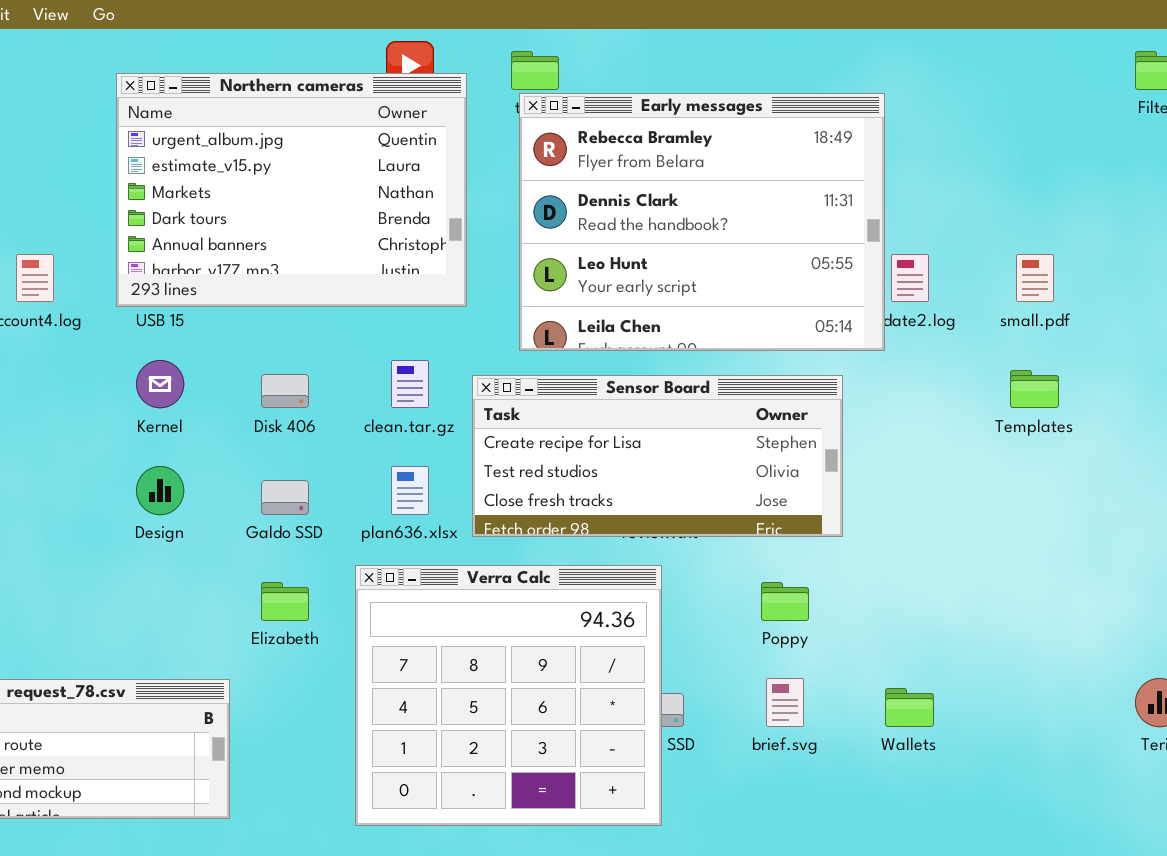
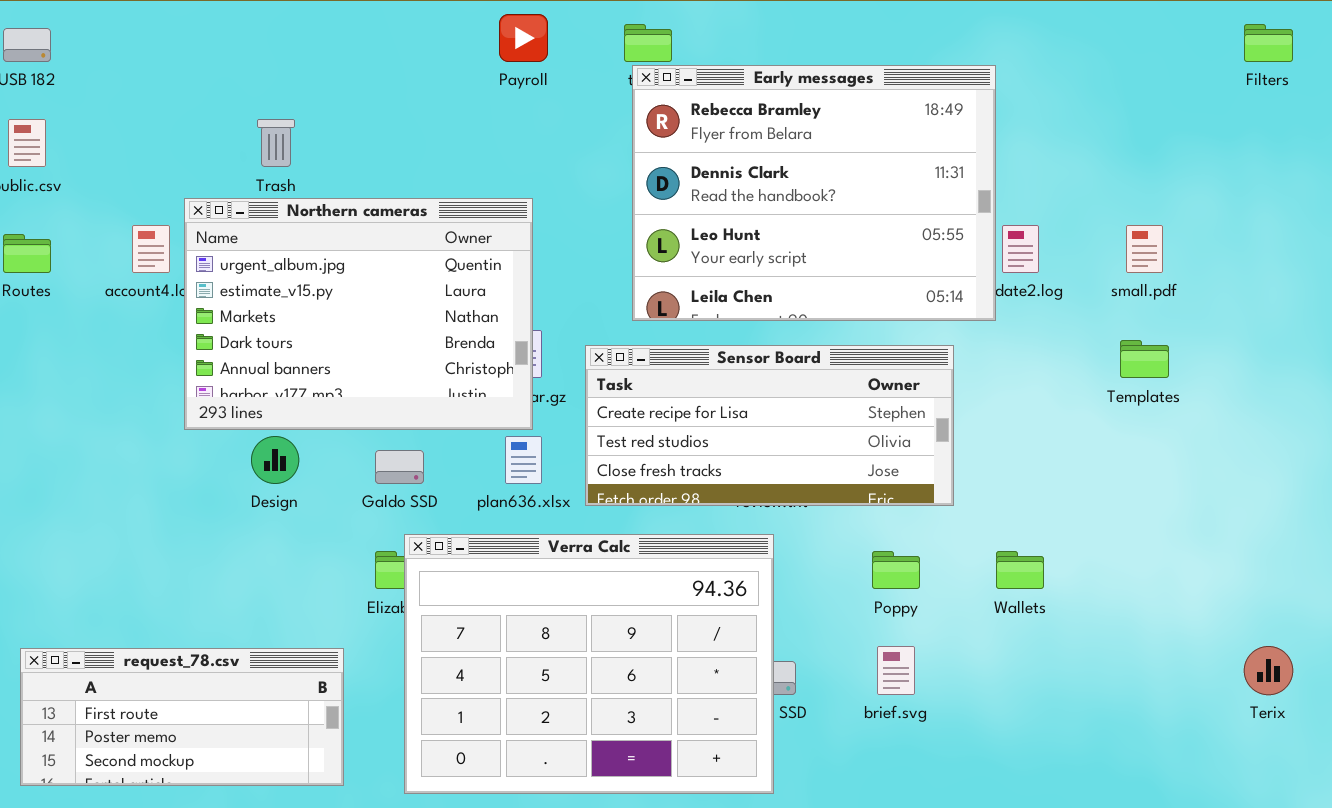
Northern cameras: [116,73,467,307] -> [184,198,533,430], moved
Verra Calc: [355,565,662,826] -> [404,534,774,794], resized
Wallets: [885,688,934,727] -> [996,551,1044,589], moved

